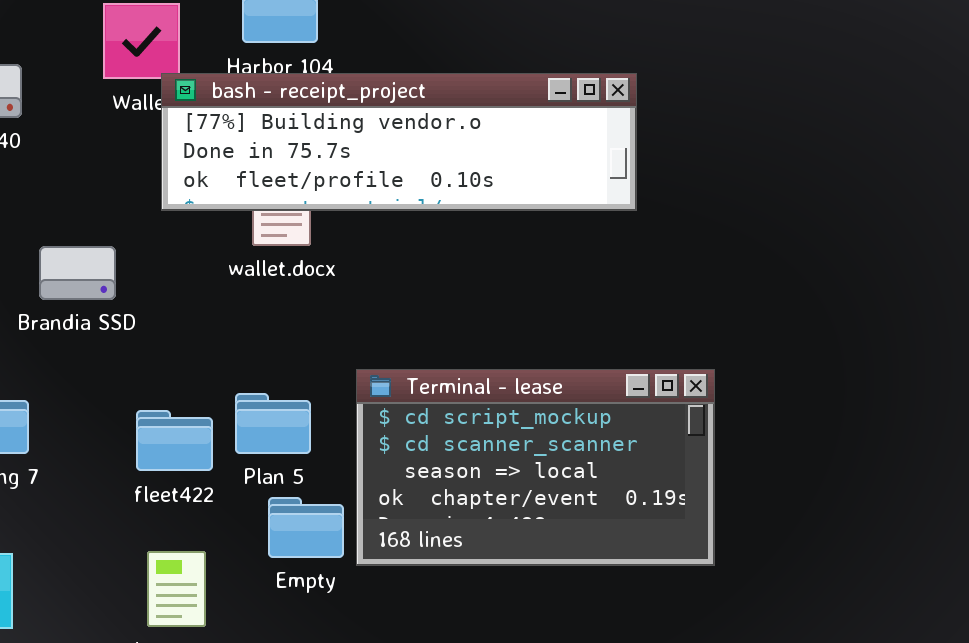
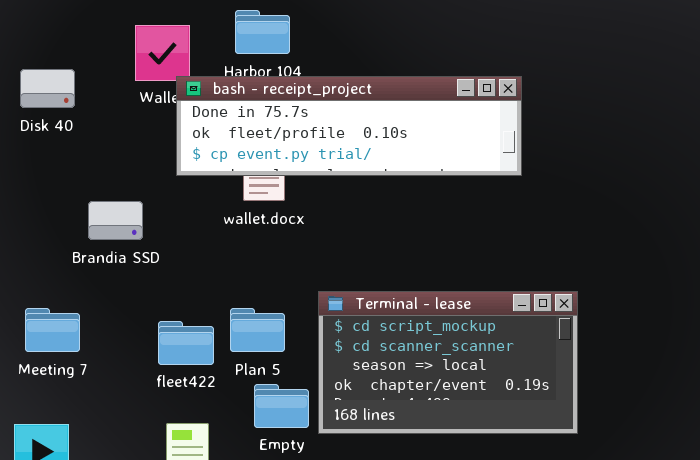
bash - receipt_project: [161,73,637,211] -> [176,76,522,176], scrolled down 1 row

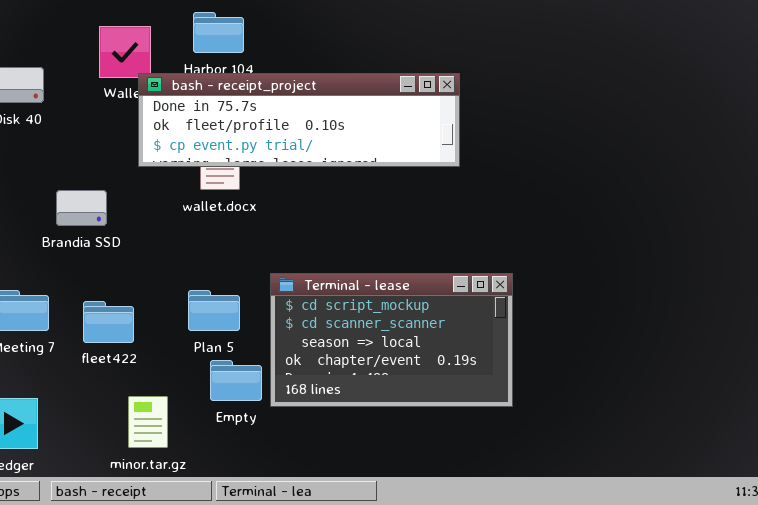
fleet422: [158,321,214,365] -> [83,301,134,343], moved

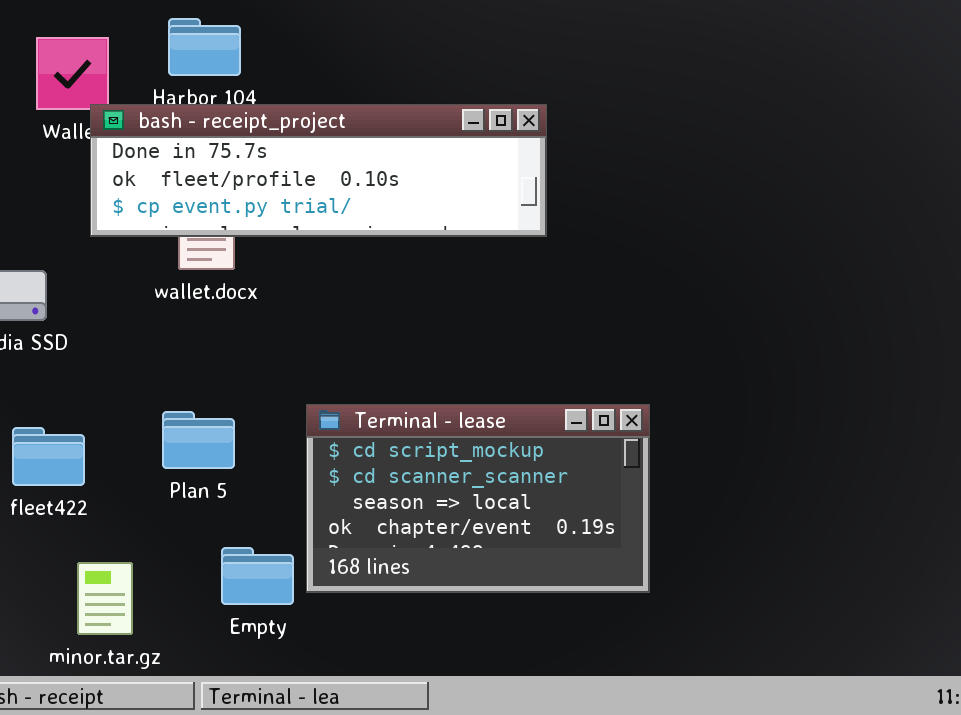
Terminal - lease: [270,273,513,407] -> [306,404,650,593], moved
Empty: [210,360,262,401] -> [221,547,294,605], moved

